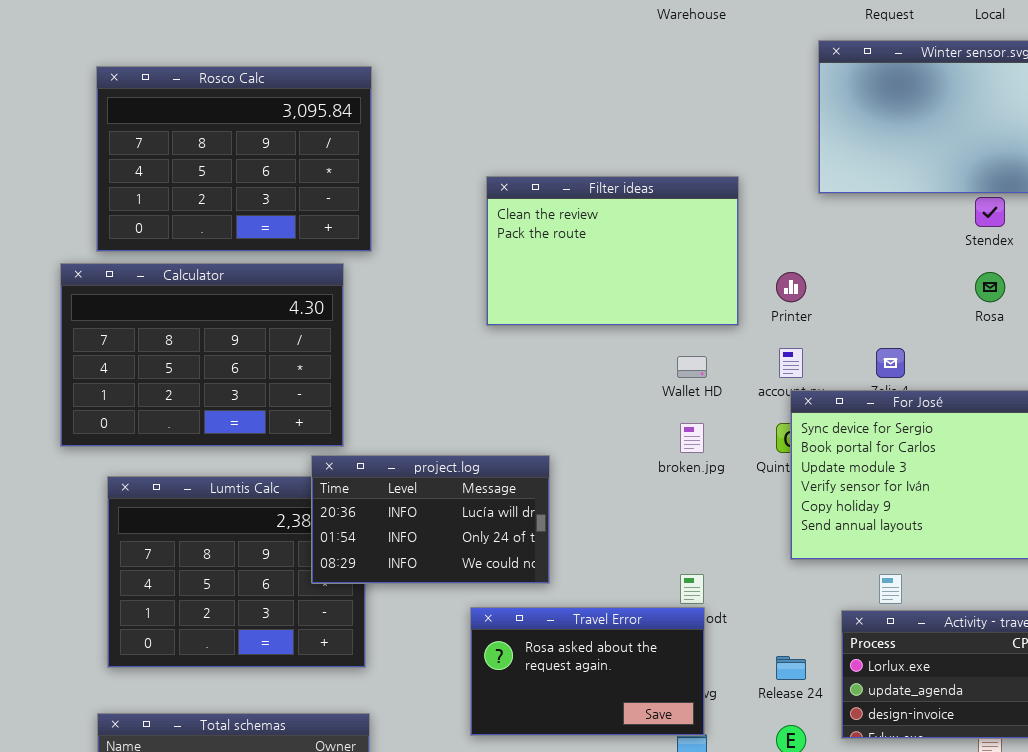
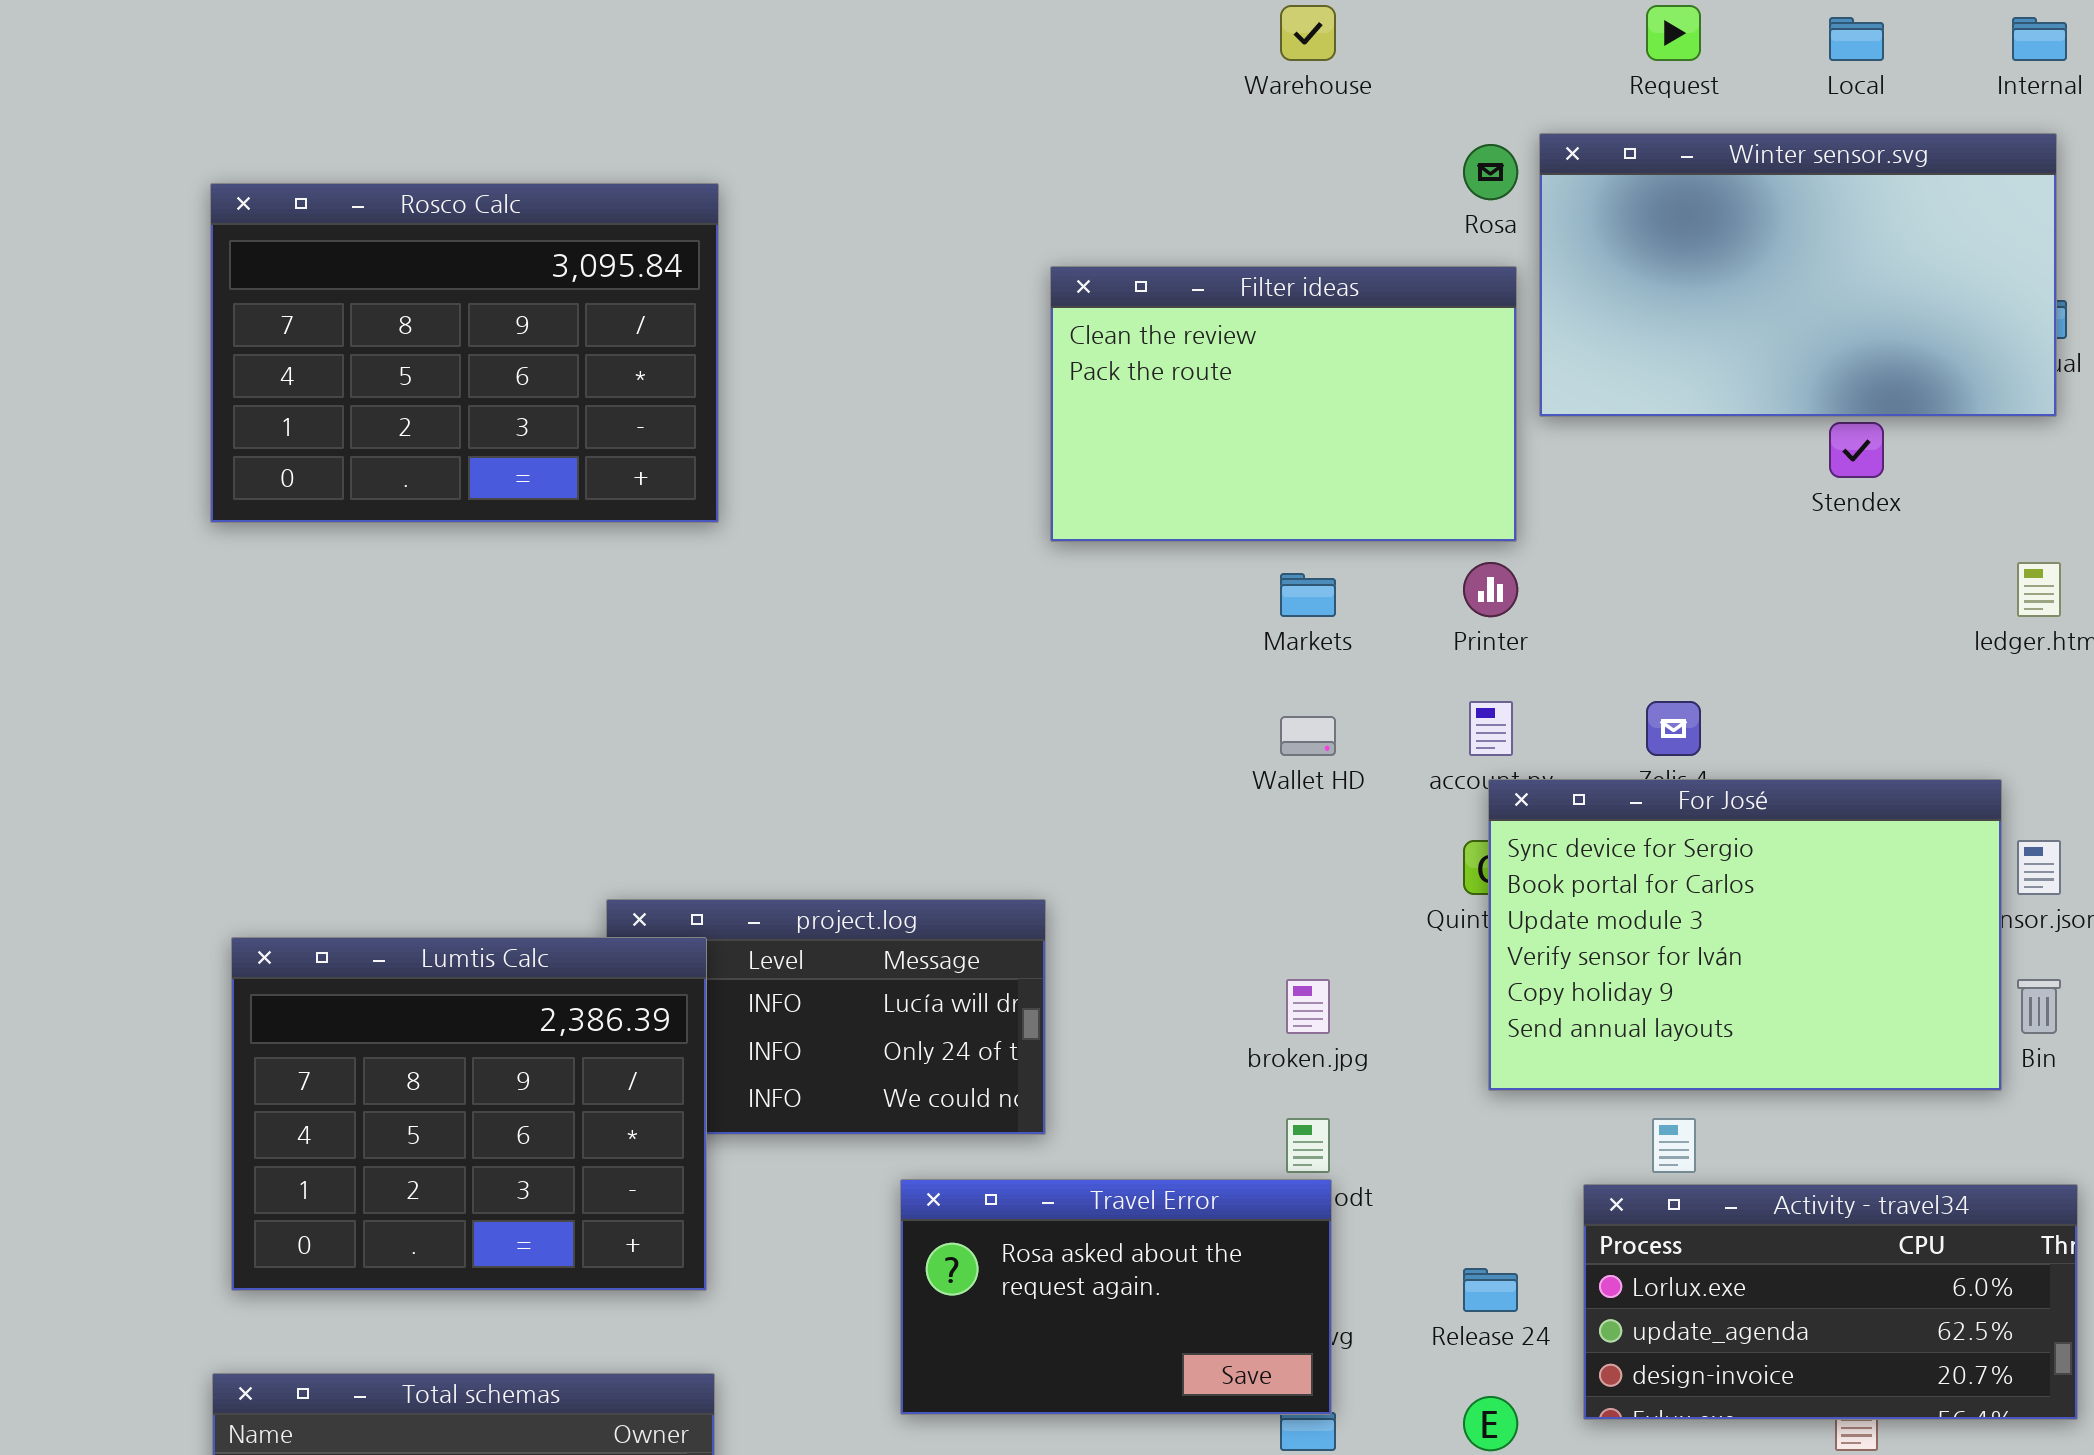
Filter ideas: [486,176,739,326] -> [1050,266,1517,542], moved
Calculator: [60,263,344,447] -> none, closed
Rosa: [975,272,1005,302] -> [1463,144,1518,200], moved
broken.jpg: [680,423,704,453] -> [1286,979,1330,1034], moved
Lumtis Calc: [107,476,366,668] -> [231,937,707,1291], raised

